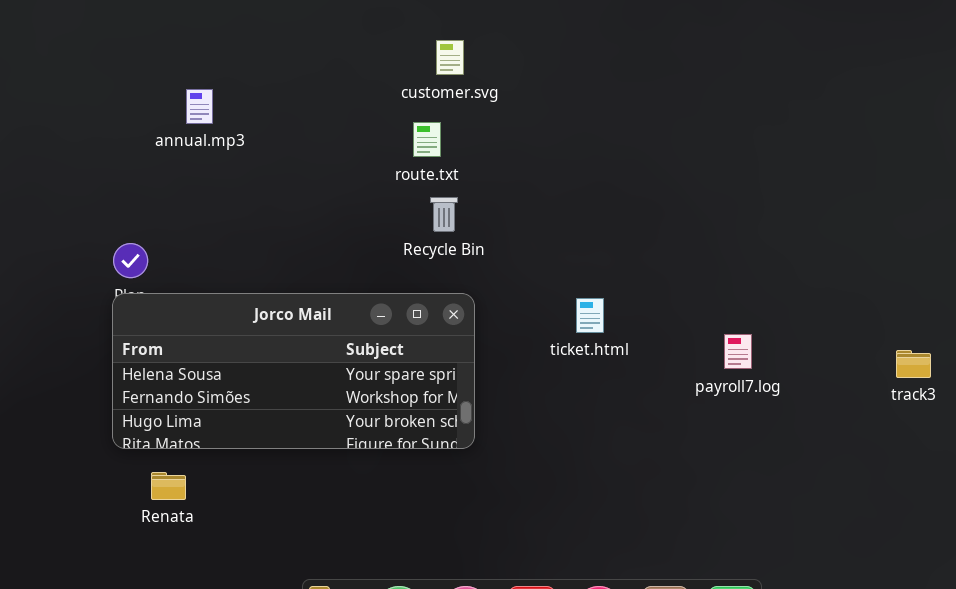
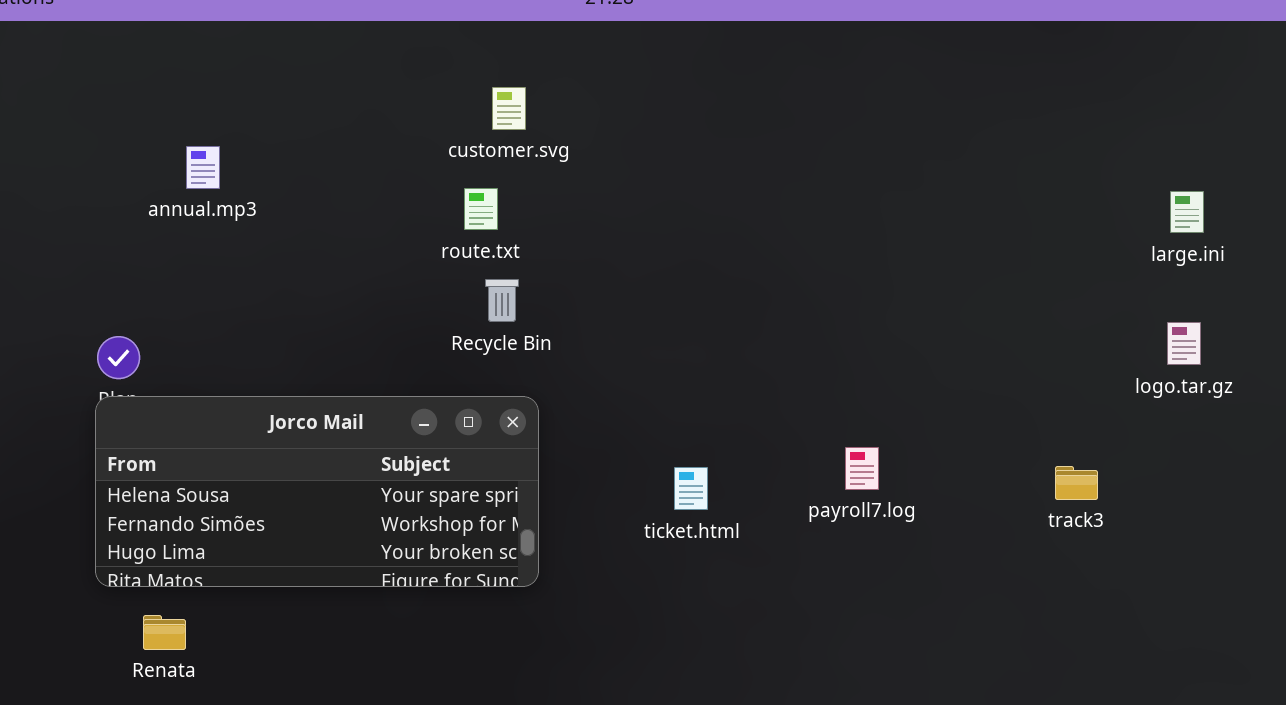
ticket.html: [576,298,604,333] -> [674,467,708,510], moved

